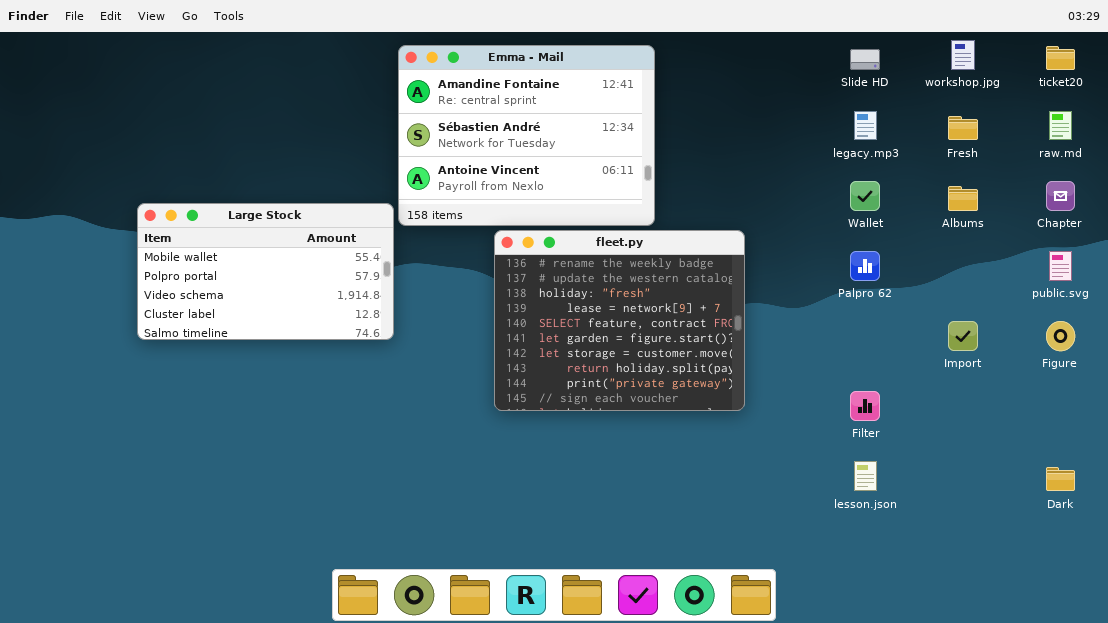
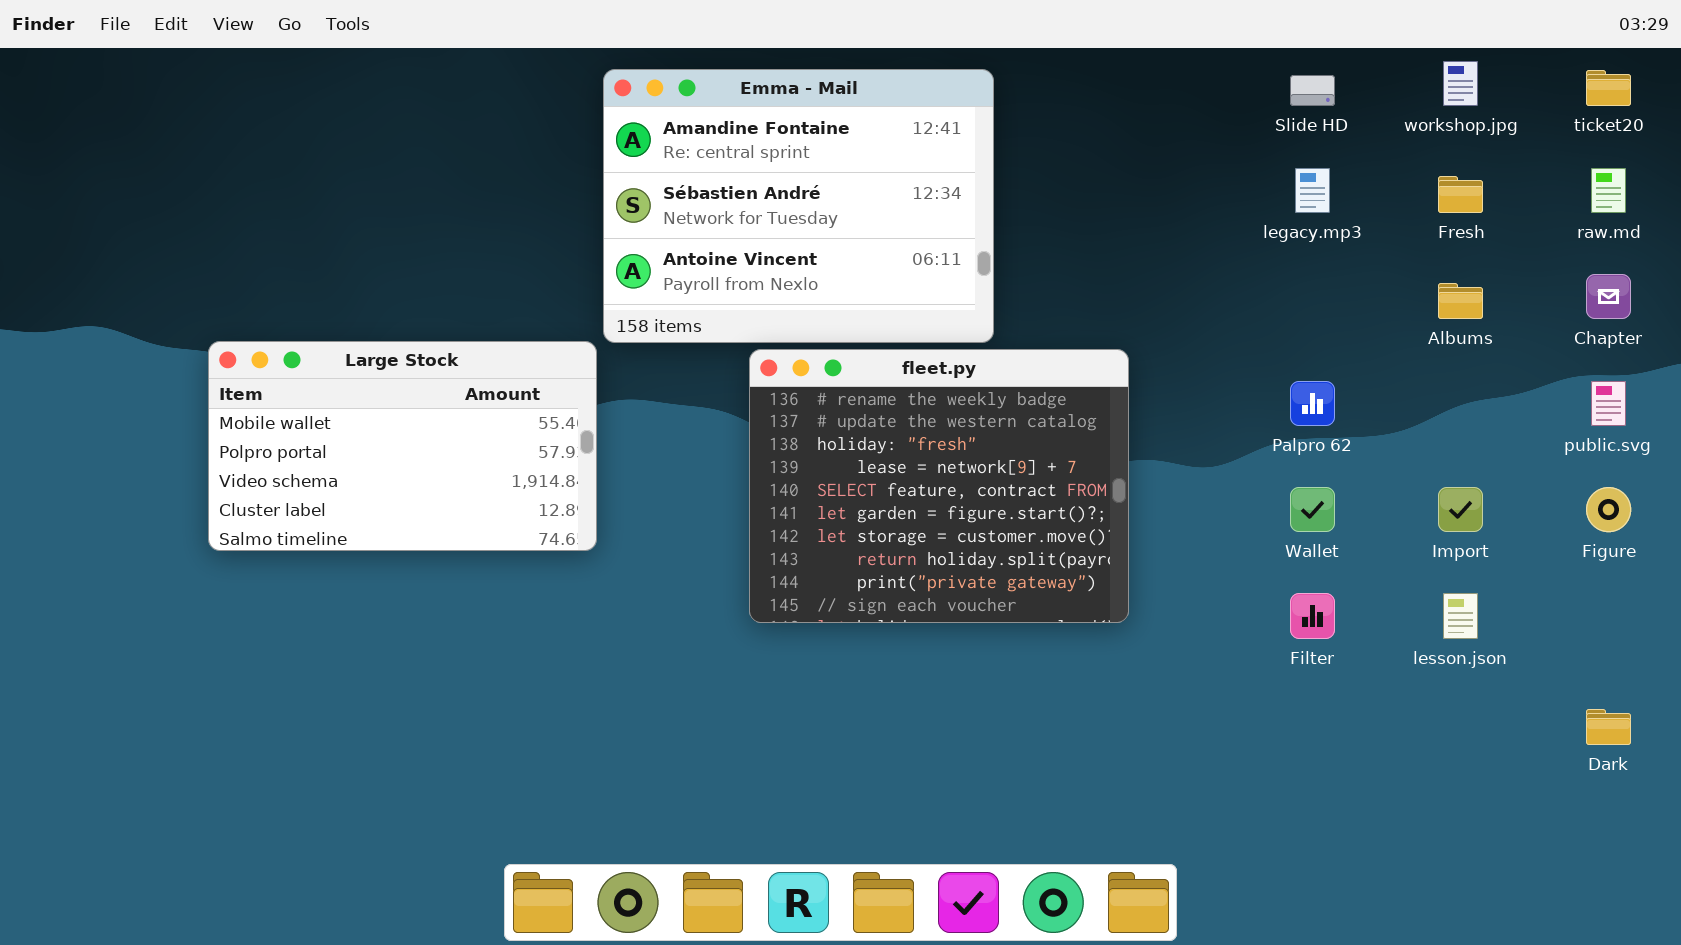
Wallet: [850,181,880,211] -> [1290,487,1335,532], moved
Large Stock: [137,203,394,340] -> [208,341,597,551], moved
lesson.json: [854,461,877,491] -> [1443,593,1478,639], moved

